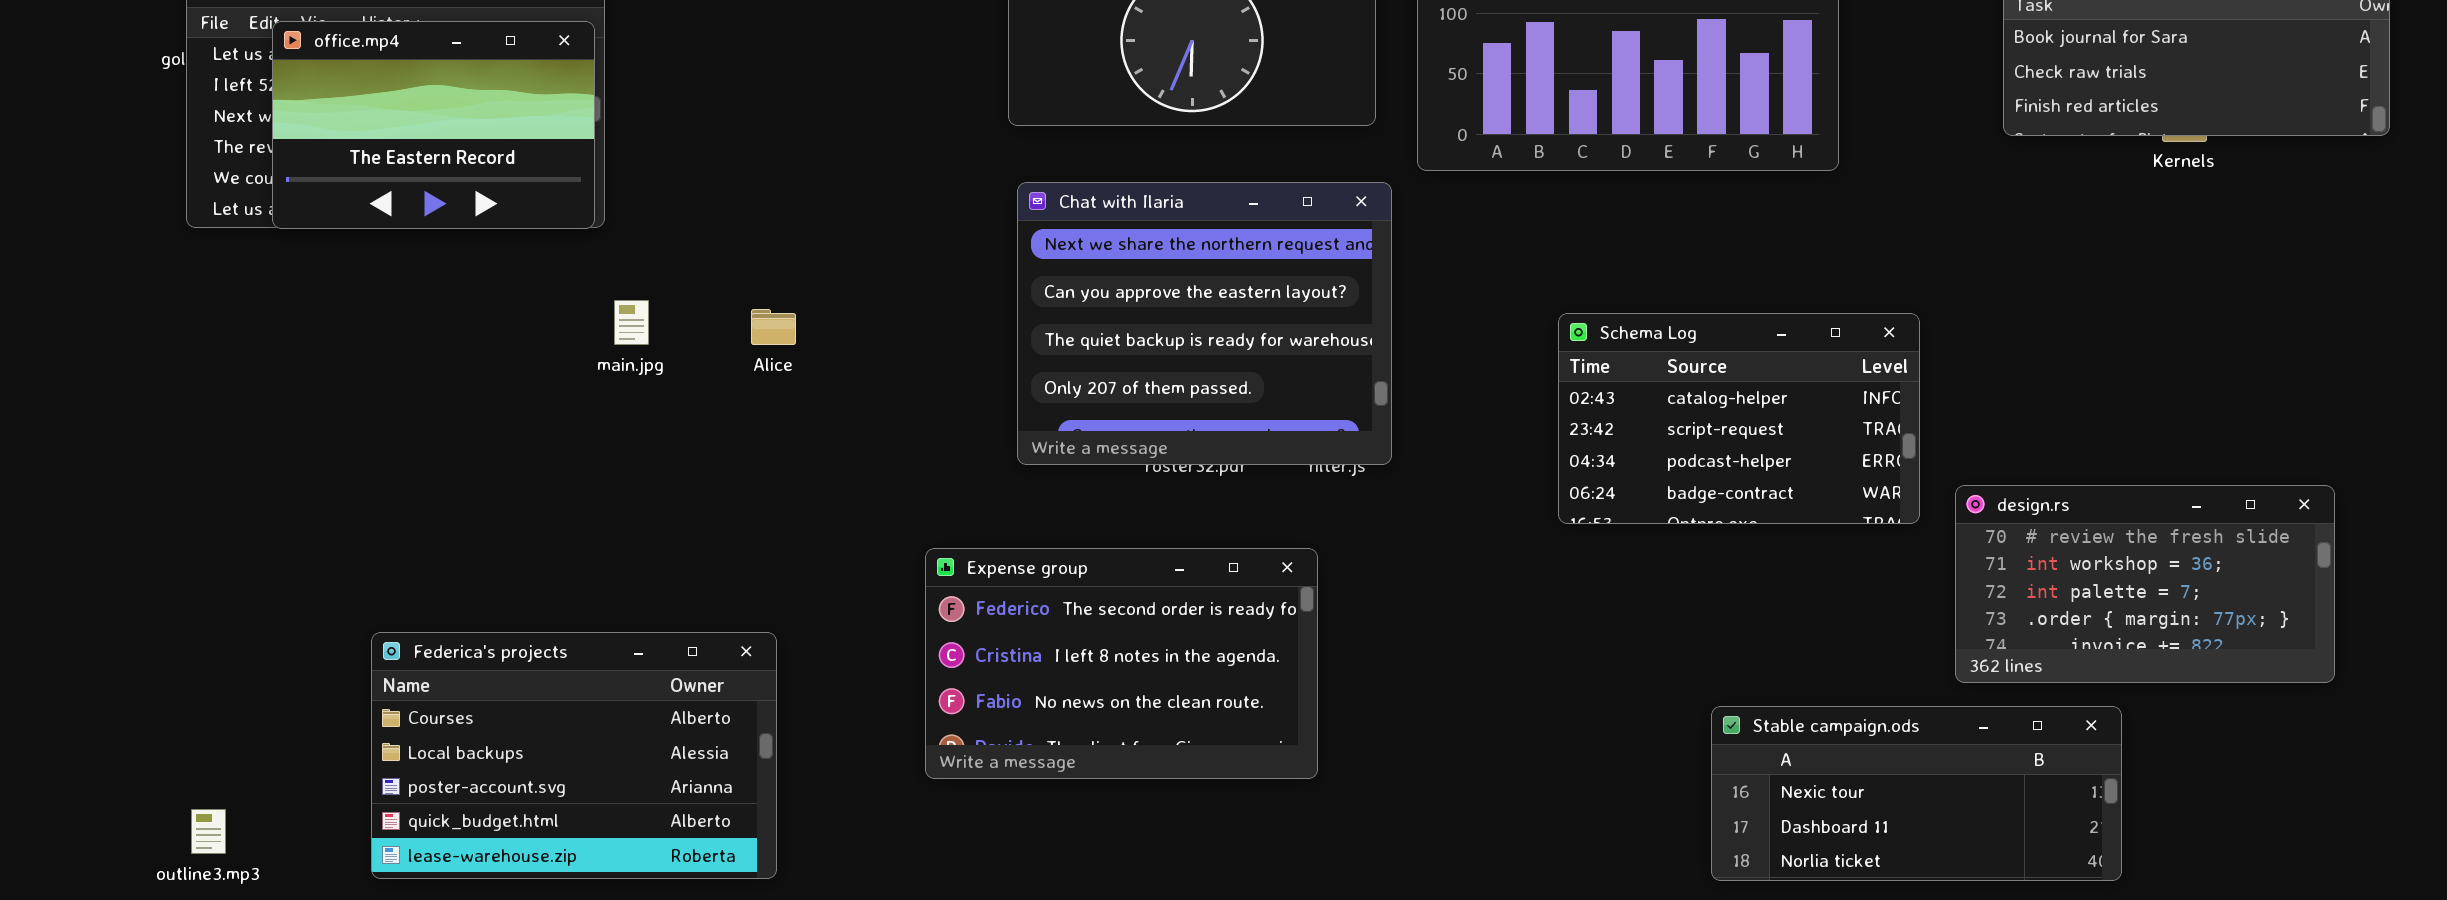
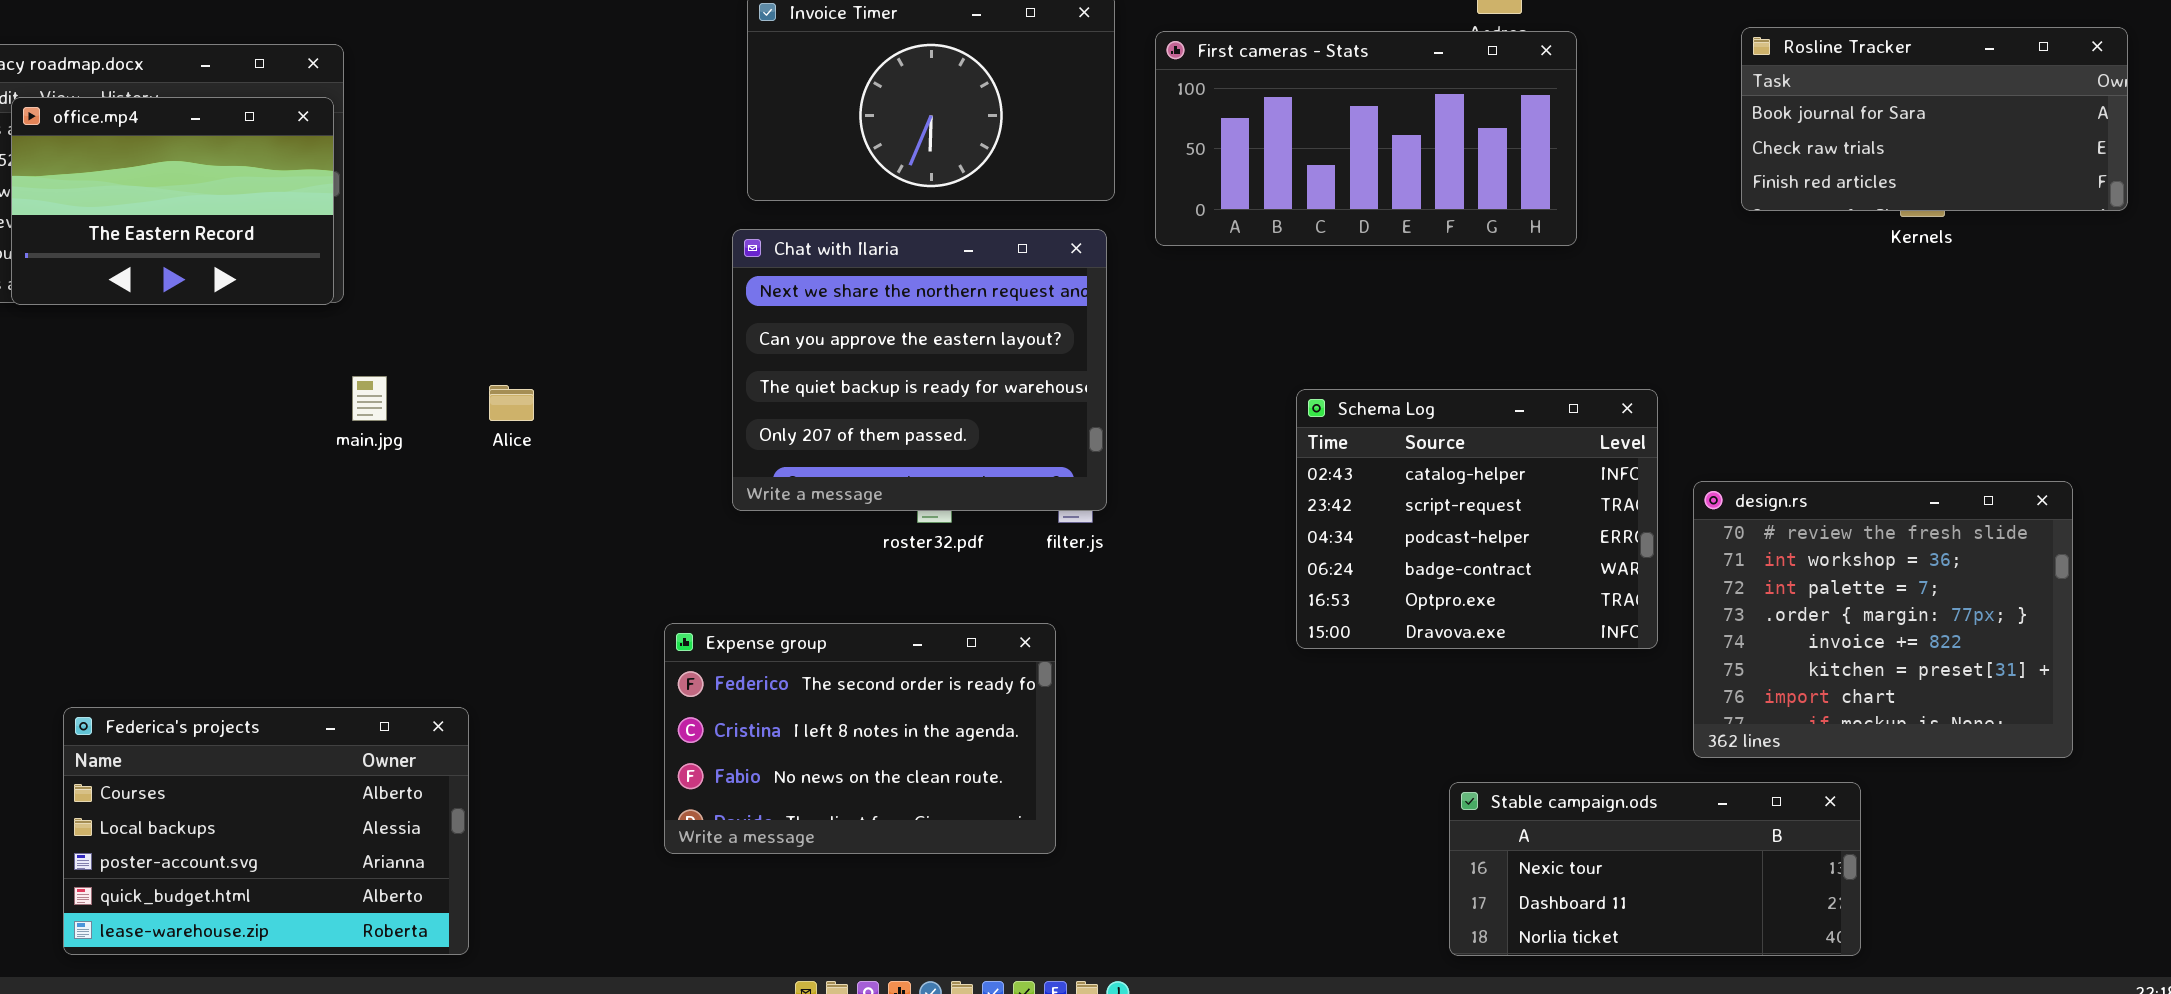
Chat with Ilaria: [1017,182,1392,465] -> [732,229,1107,511], moved
Schema Log: [1558,313,1920,524] -> [1296,389,1658,649], resized
design.rs: [1955,485,2335,683] -> [1693,481,2073,758], resized
Federica's projects: [371,632,777,879] -> [63,707,469,955], moved

